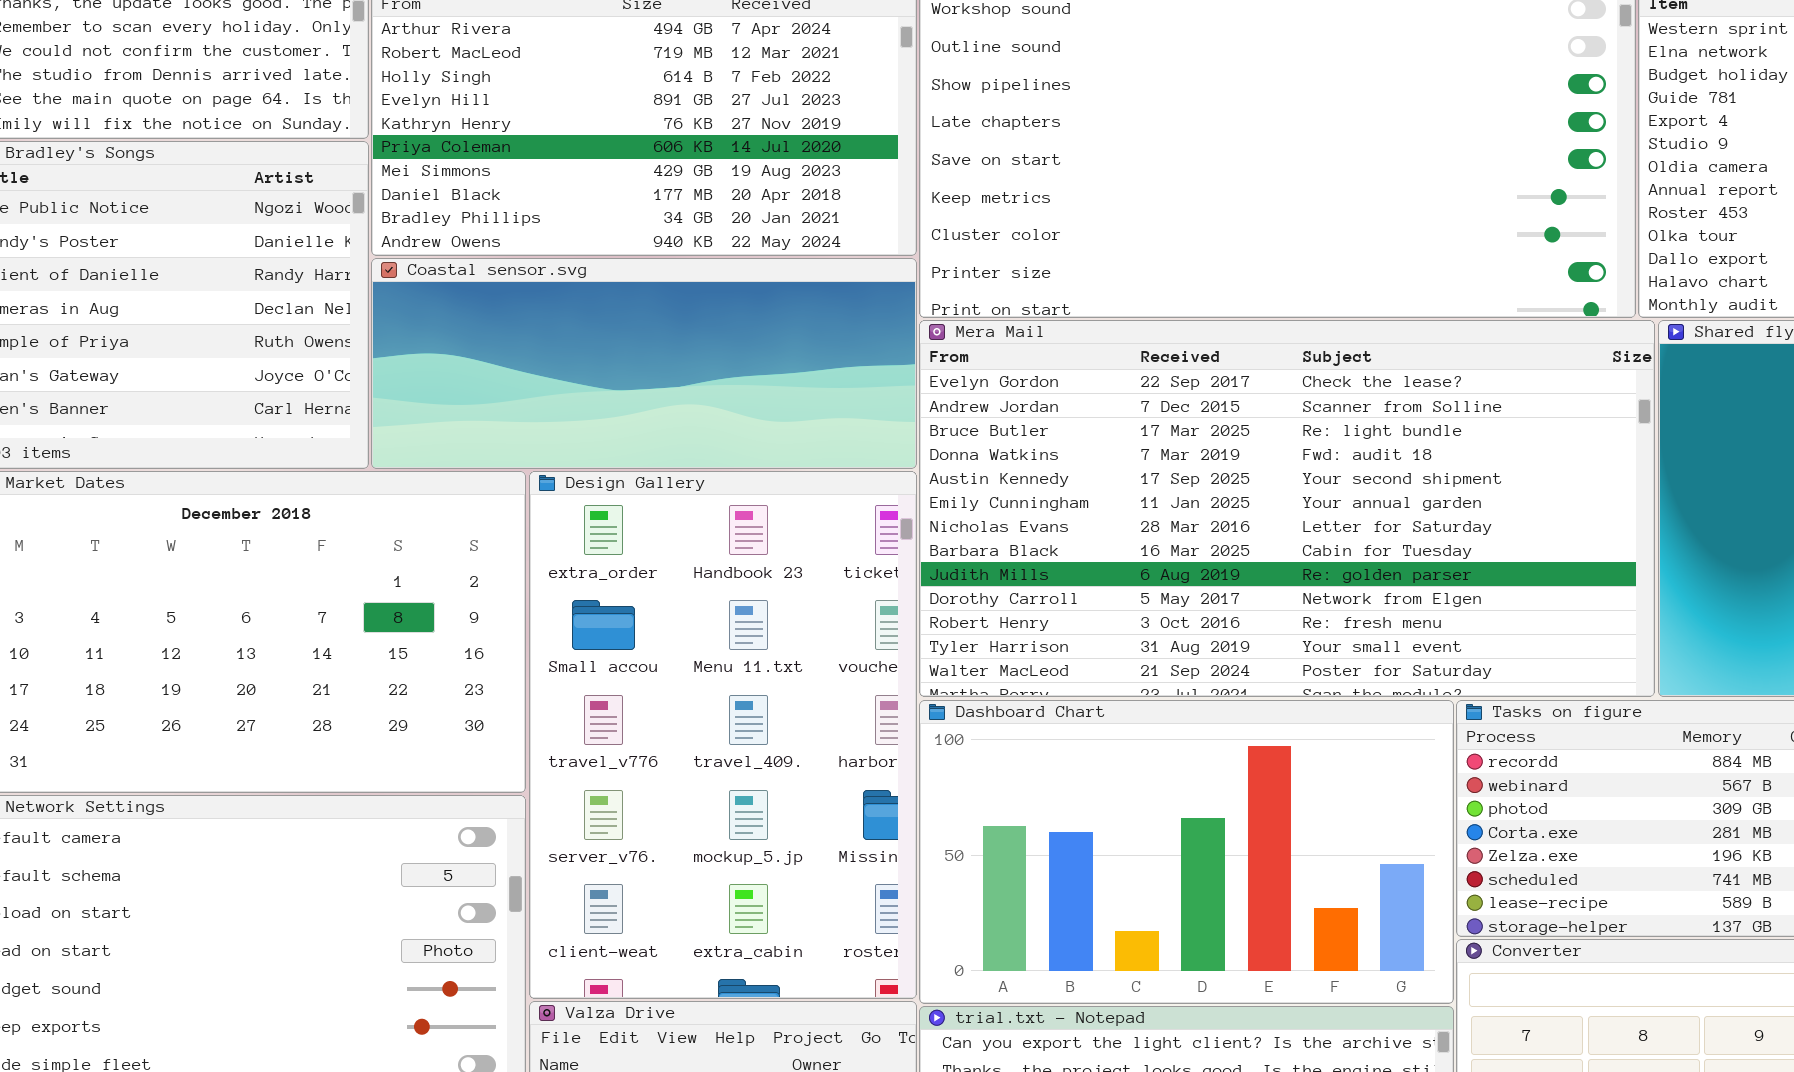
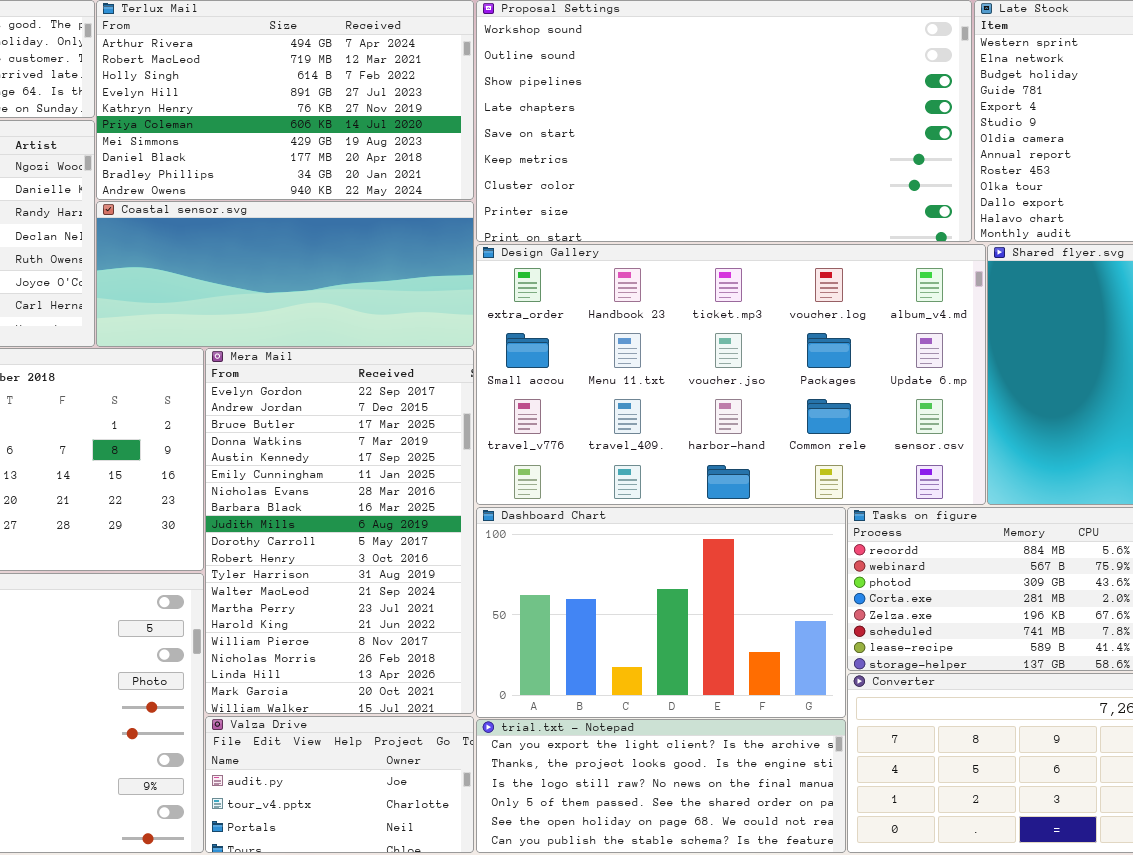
Mera Mail: [919,320,1655,697] -> [205,348,474,714], moved, resized
Design Gallery: [529,471,917,999] -> [476,244,986,505], moved, resized

